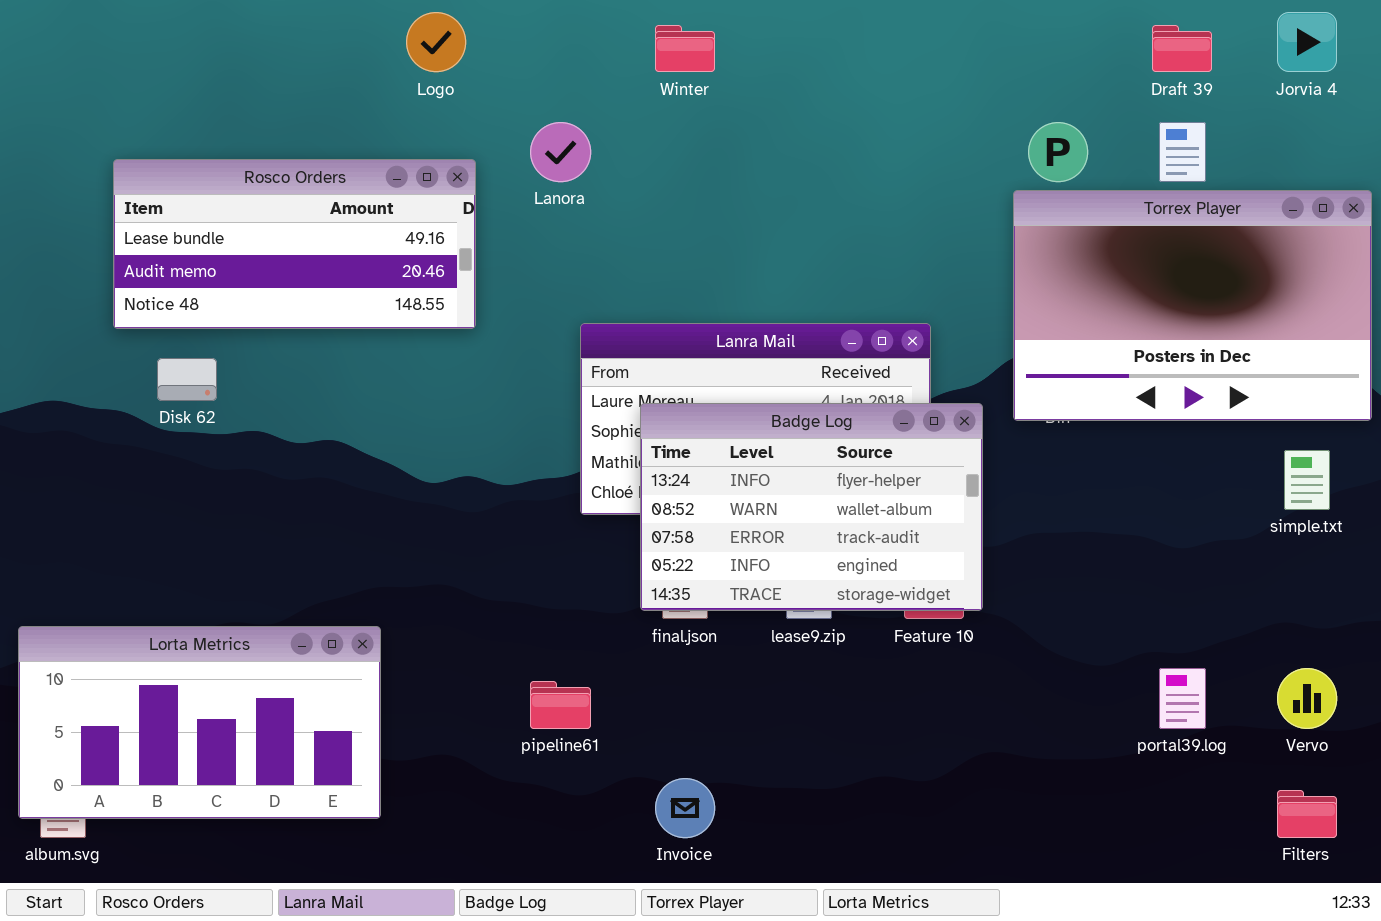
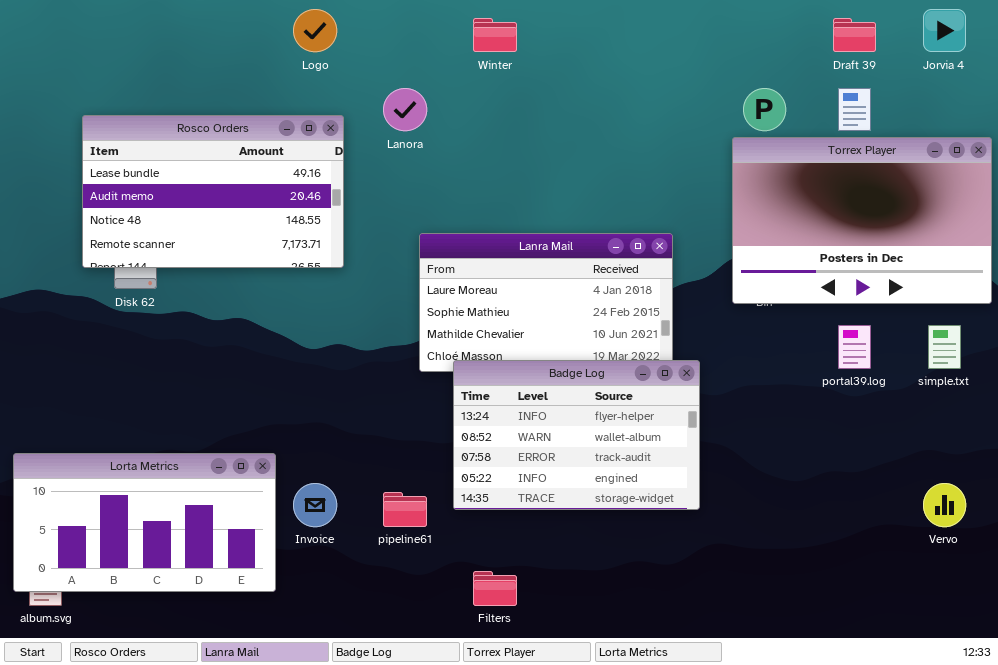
Rosco Orders: [113,159,476,329] -> [82,115,344,268], resized
Badge Log: [640,403,983,611] -> [453,360,700,510], moved
portal39.log: [1159,668,1206,729] -> [838,325,871,369], moved
Invoice: [655,778,715,838] -> [293,483,337,527], moved
Filters: [1277,790,1337,838] -> [473,571,517,606], moved

